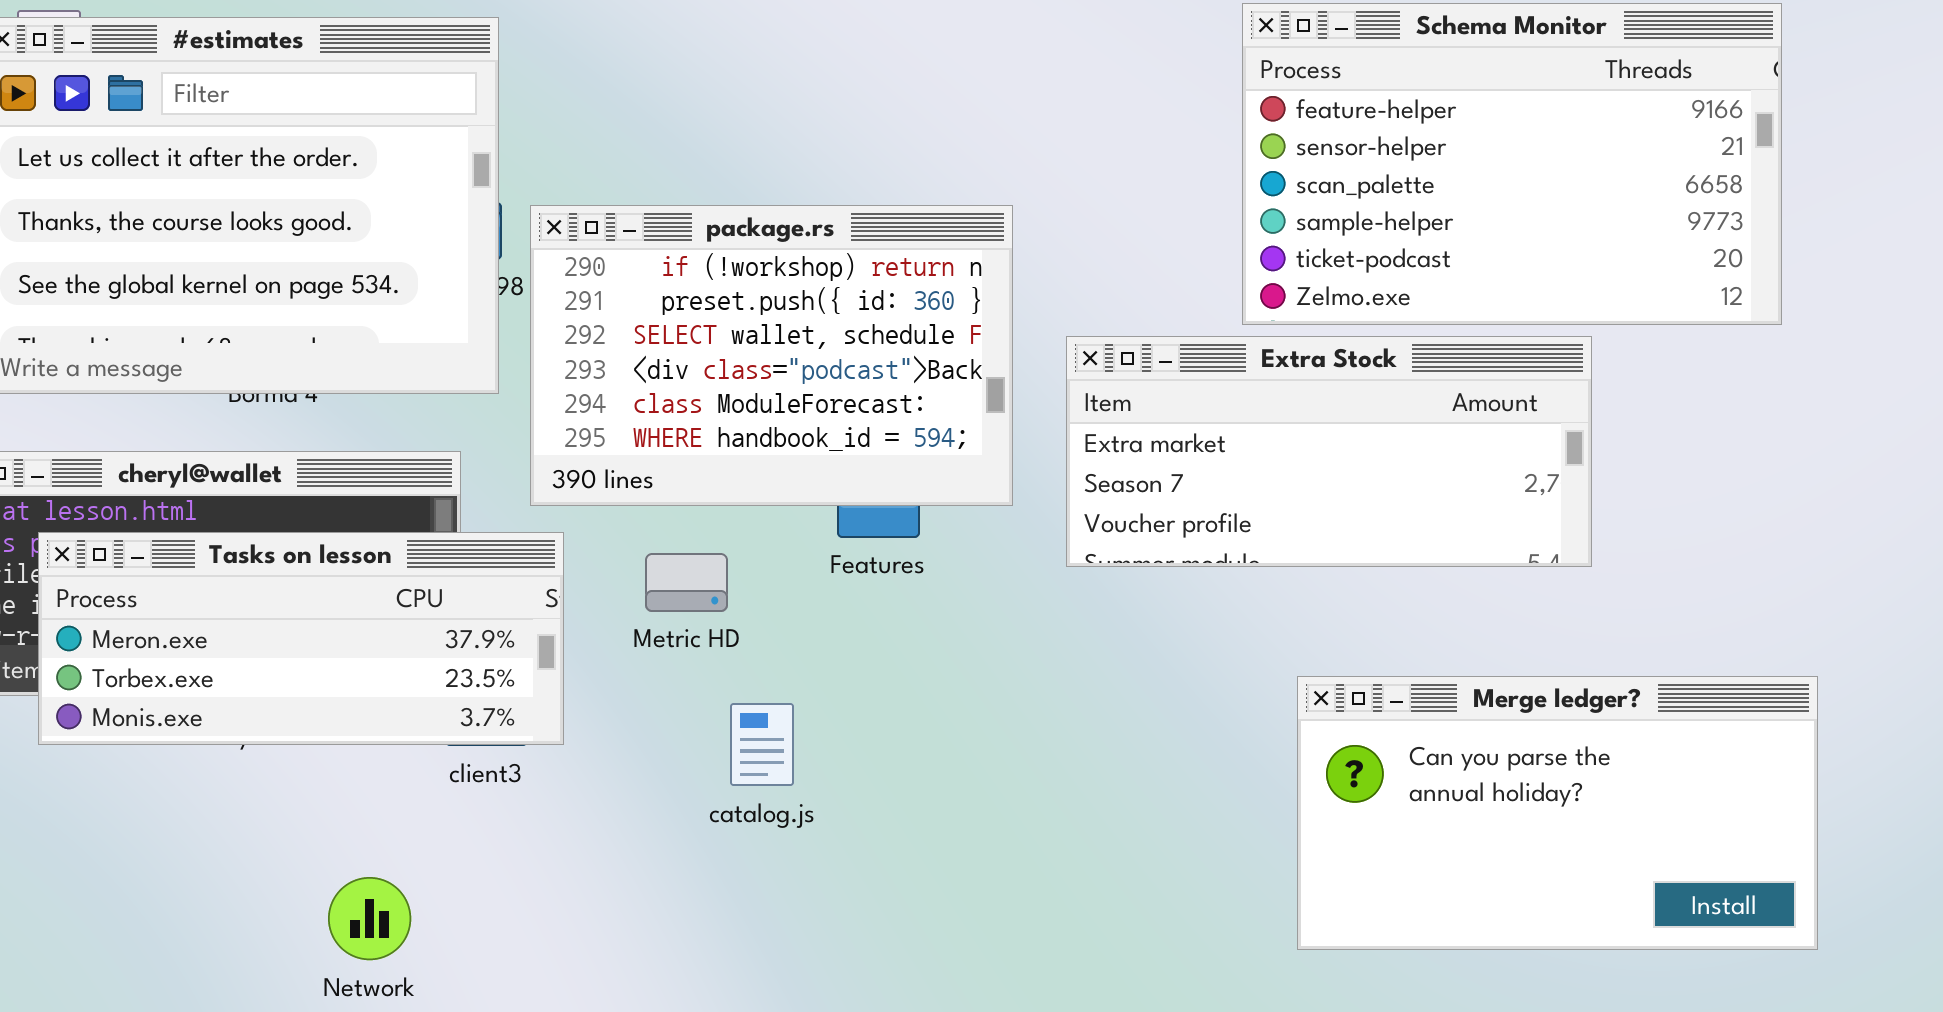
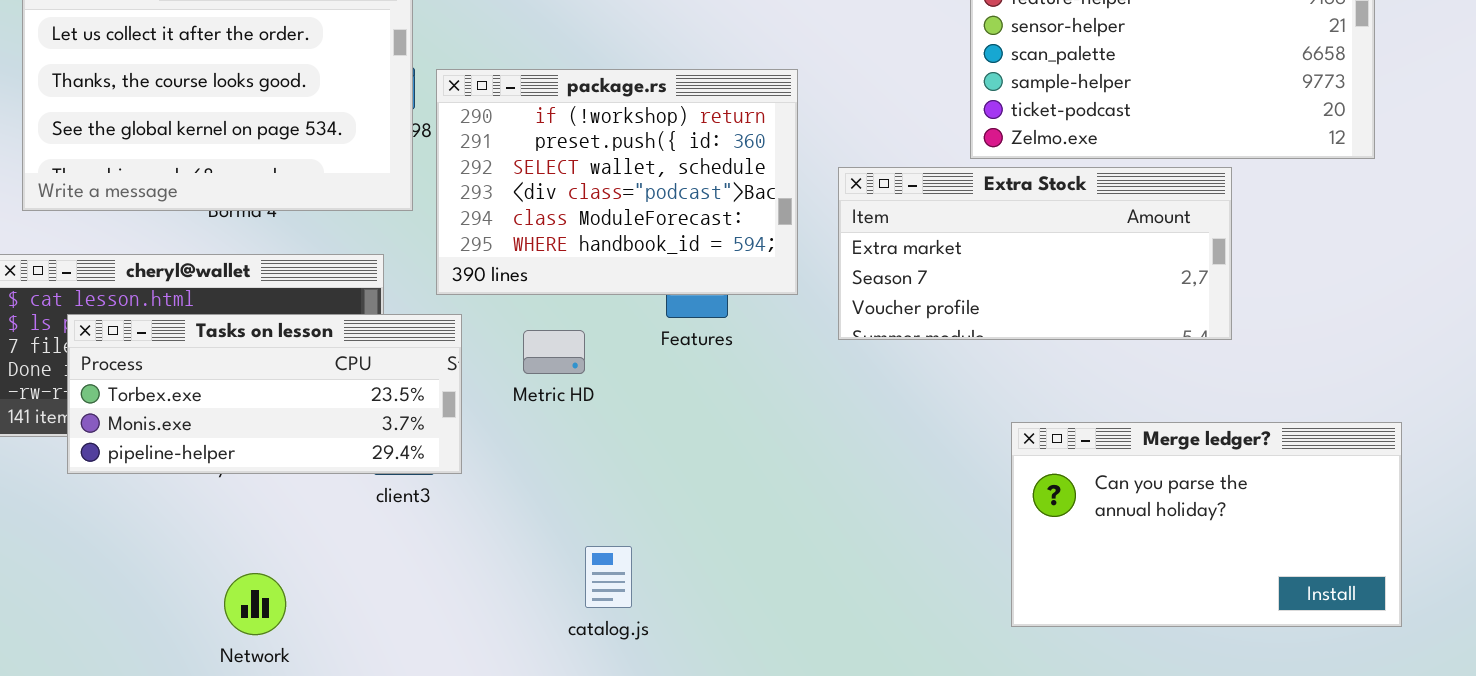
Tasks on lesson: [38,532,564,745] -> [67,314,462,474], scrolled down 1 row
catalog.js: [730,703,794,786] -> [585,546,632,608], moved
Network: [328,877,411,960] -> [224,573,286,635], moved

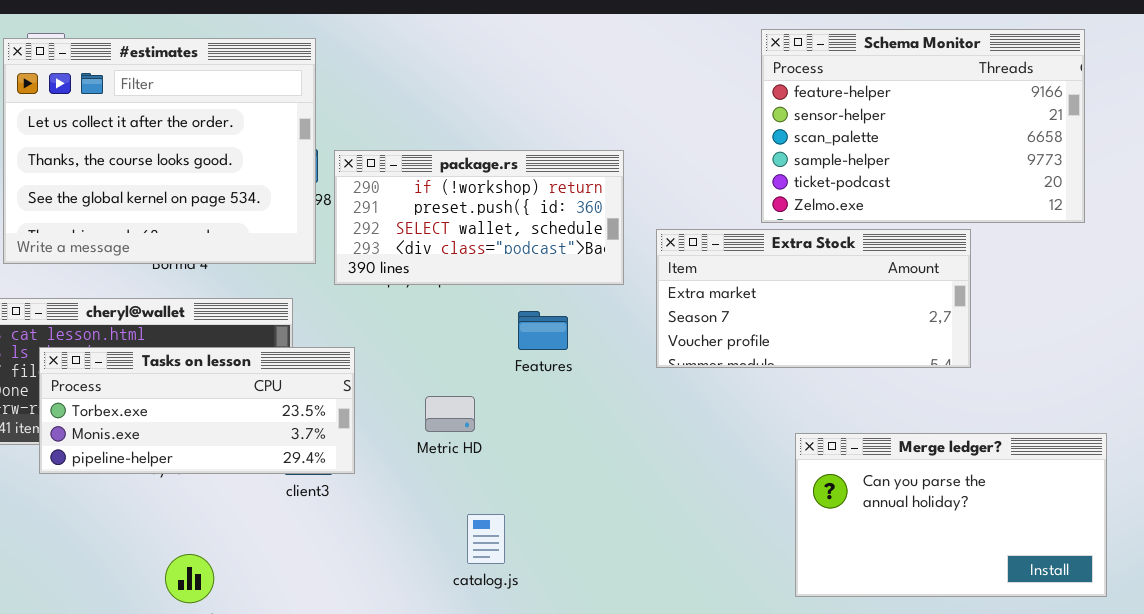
package.rs: [436,69,798,295] -> [334,150,624,285], resized
Metric HD: [523,330,585,374] -> [425,396,475,432], moved
catalog.js: [585,546,632,608] -> [467,514,505,564], moved

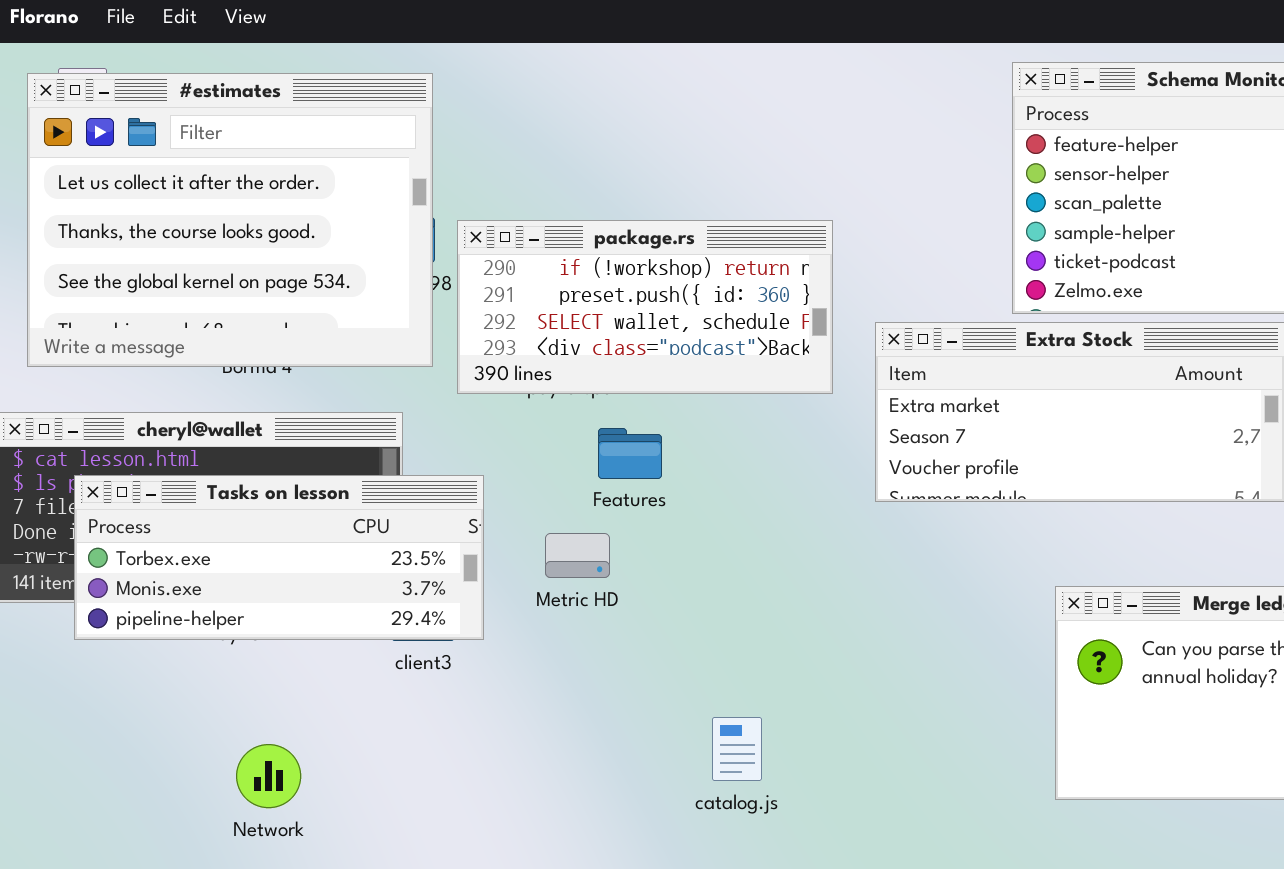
Features: [518,311,568,350] -> [598,428,662,479], moved
Metric HD: [425,396,475,432] -> [545,533,610,578], moved
catalog.js: [467,514,505,564] -> [712,717,762,781], moved

